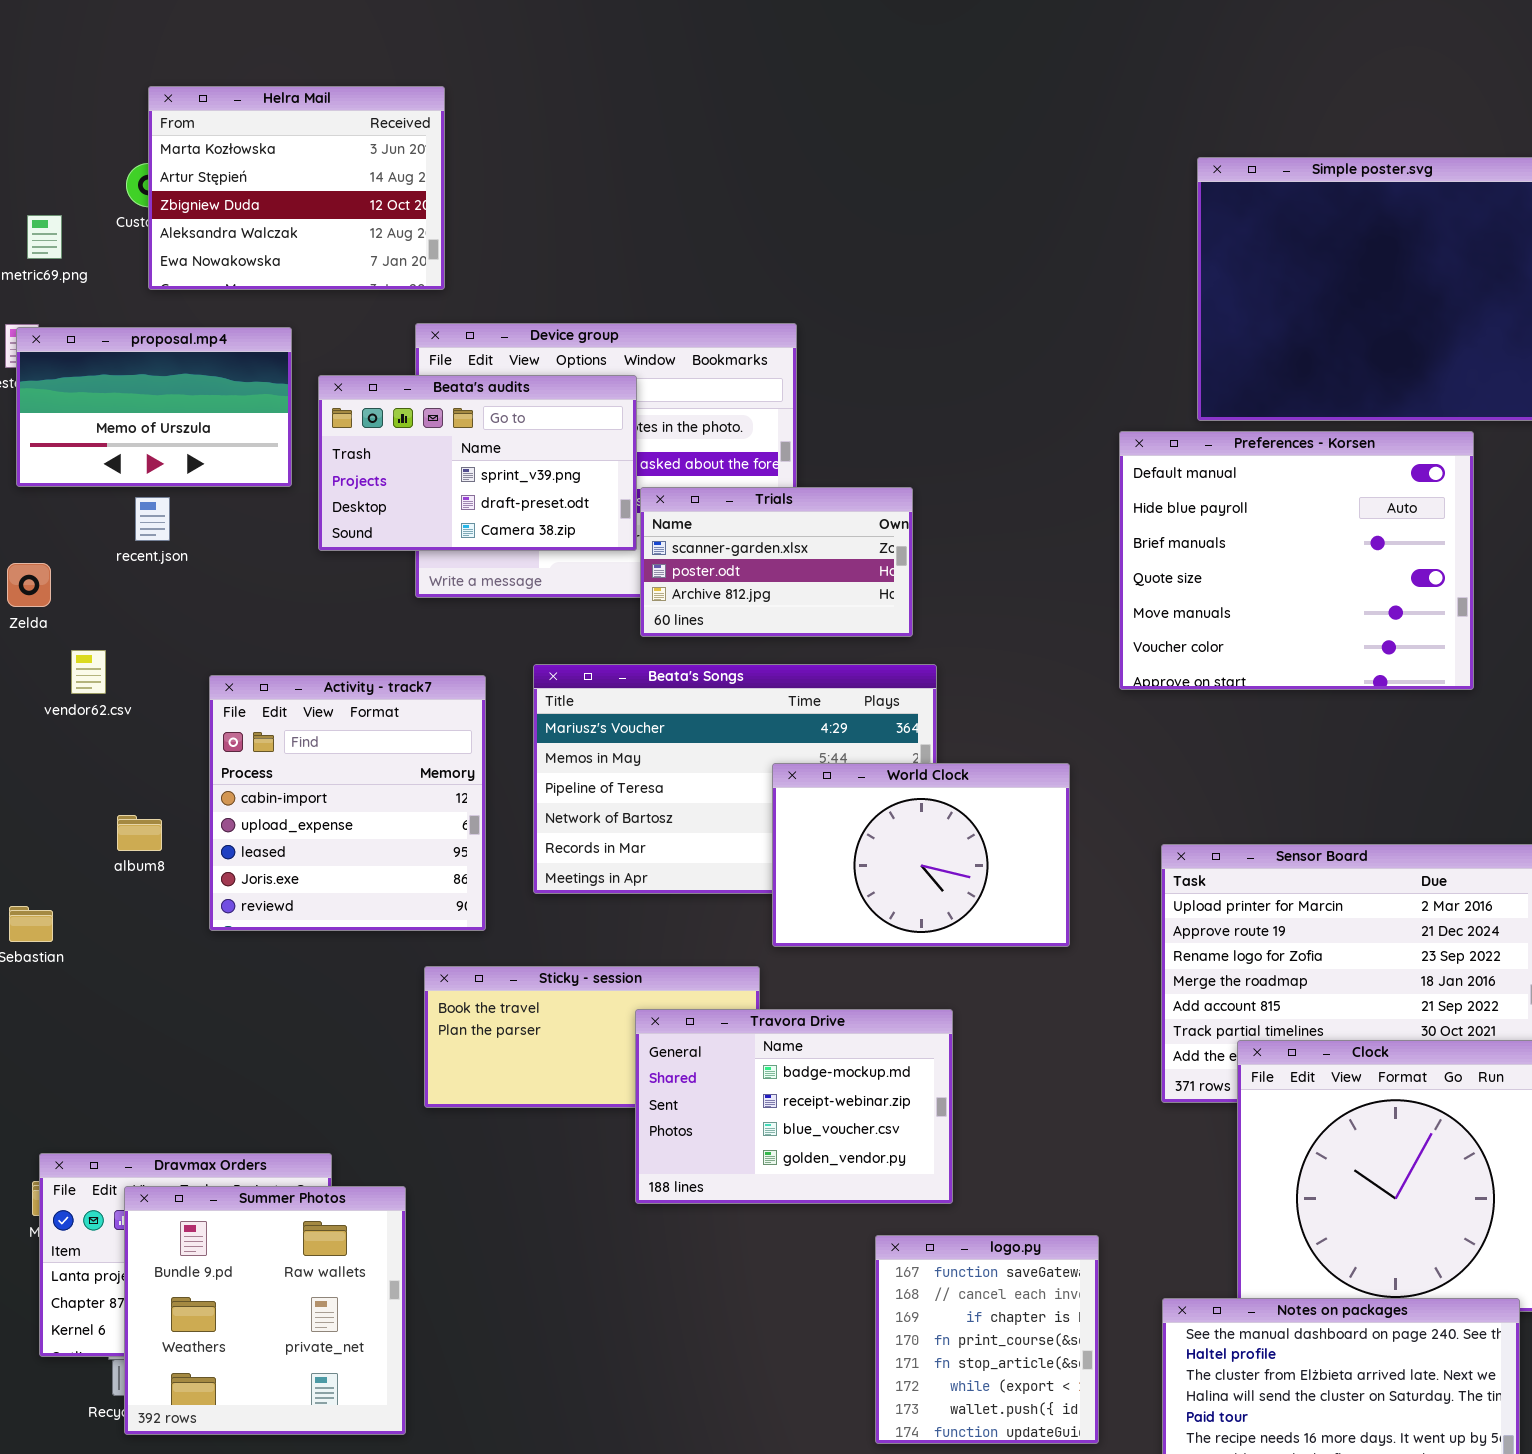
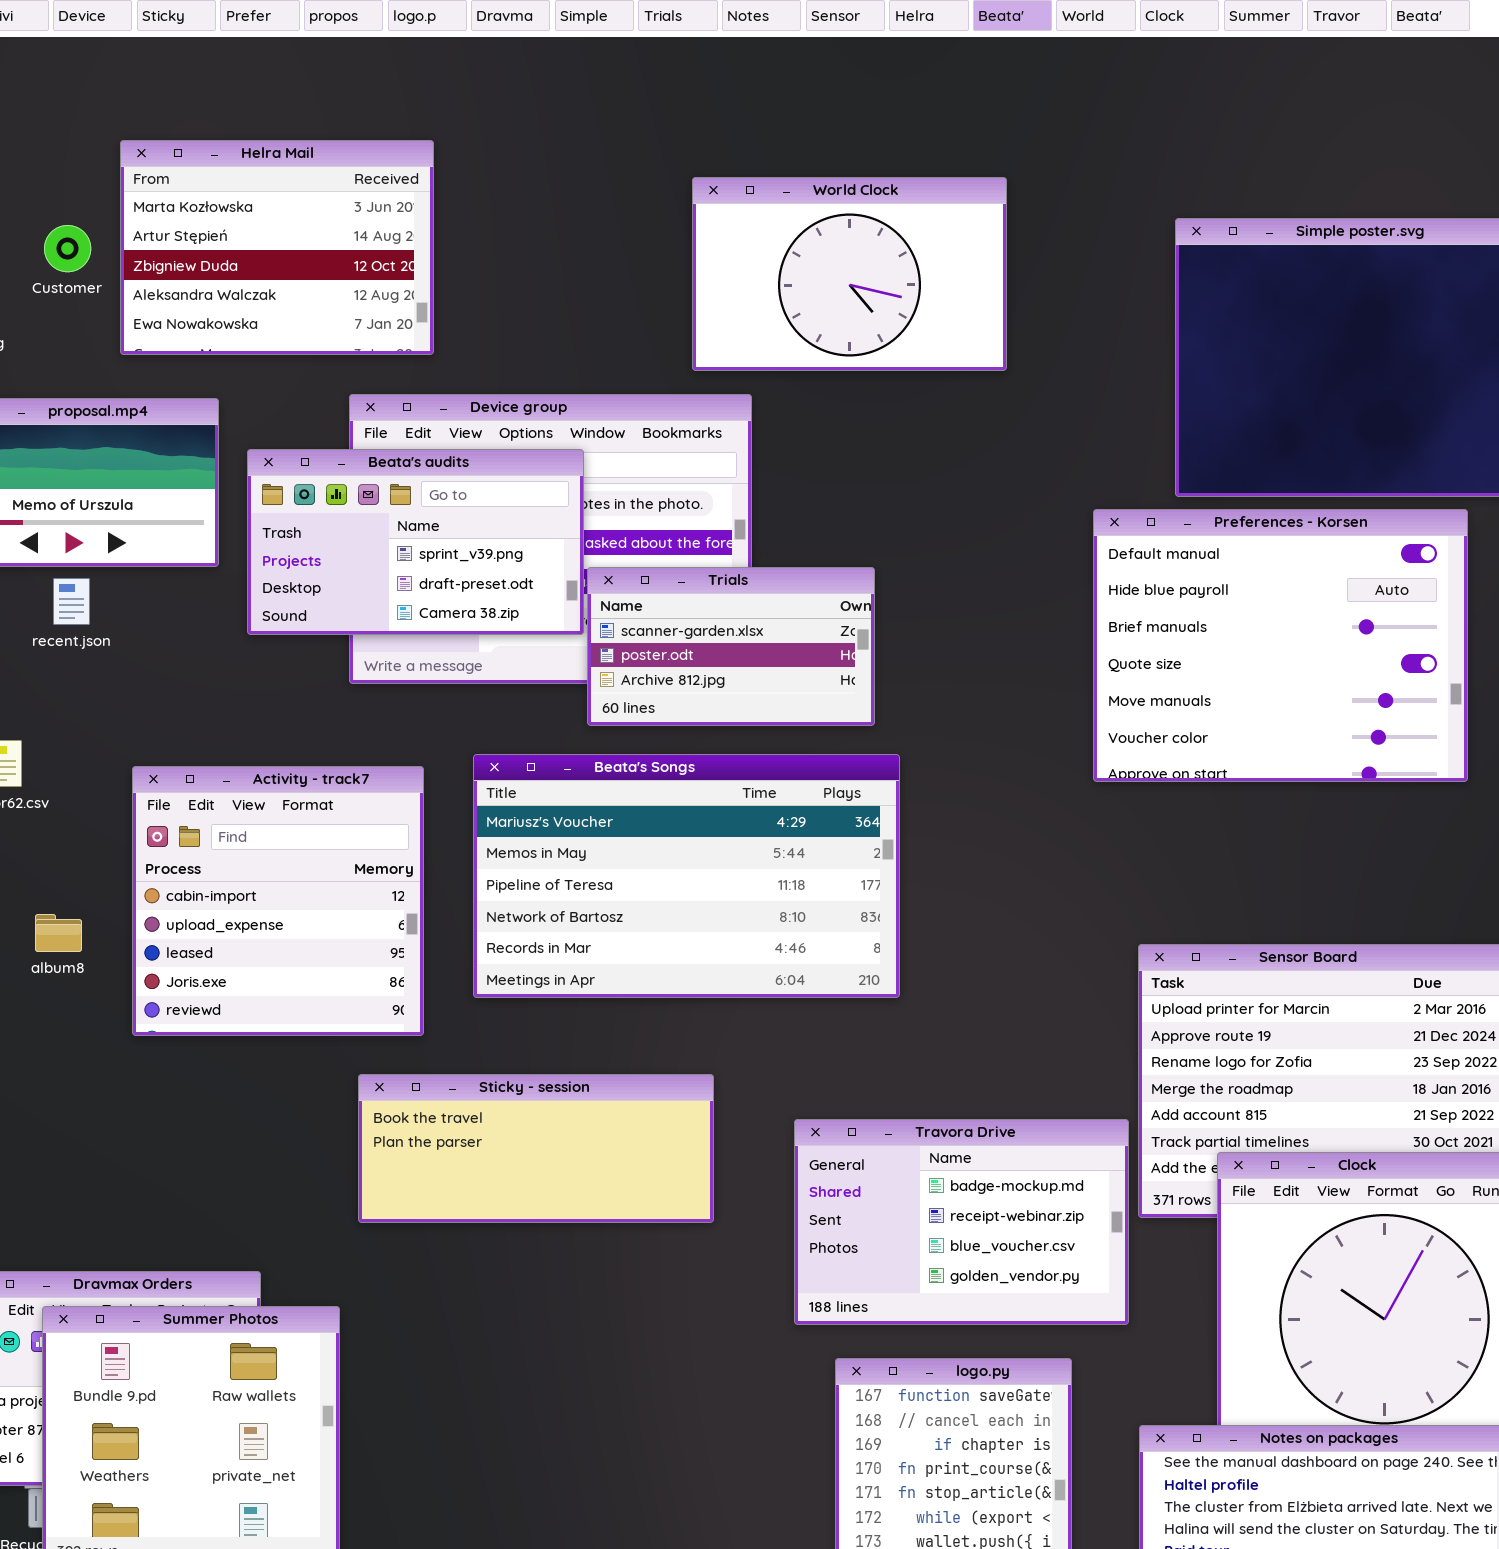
Helra Mail: [148,86,445,290] -> [120,140,434,355], moved
World Clock: [772,763,1070,947] -> [692,177,1007,371], moved
Travora Drive: [635,1009,953,1204] -> [794,1119,1129,1325], moved

